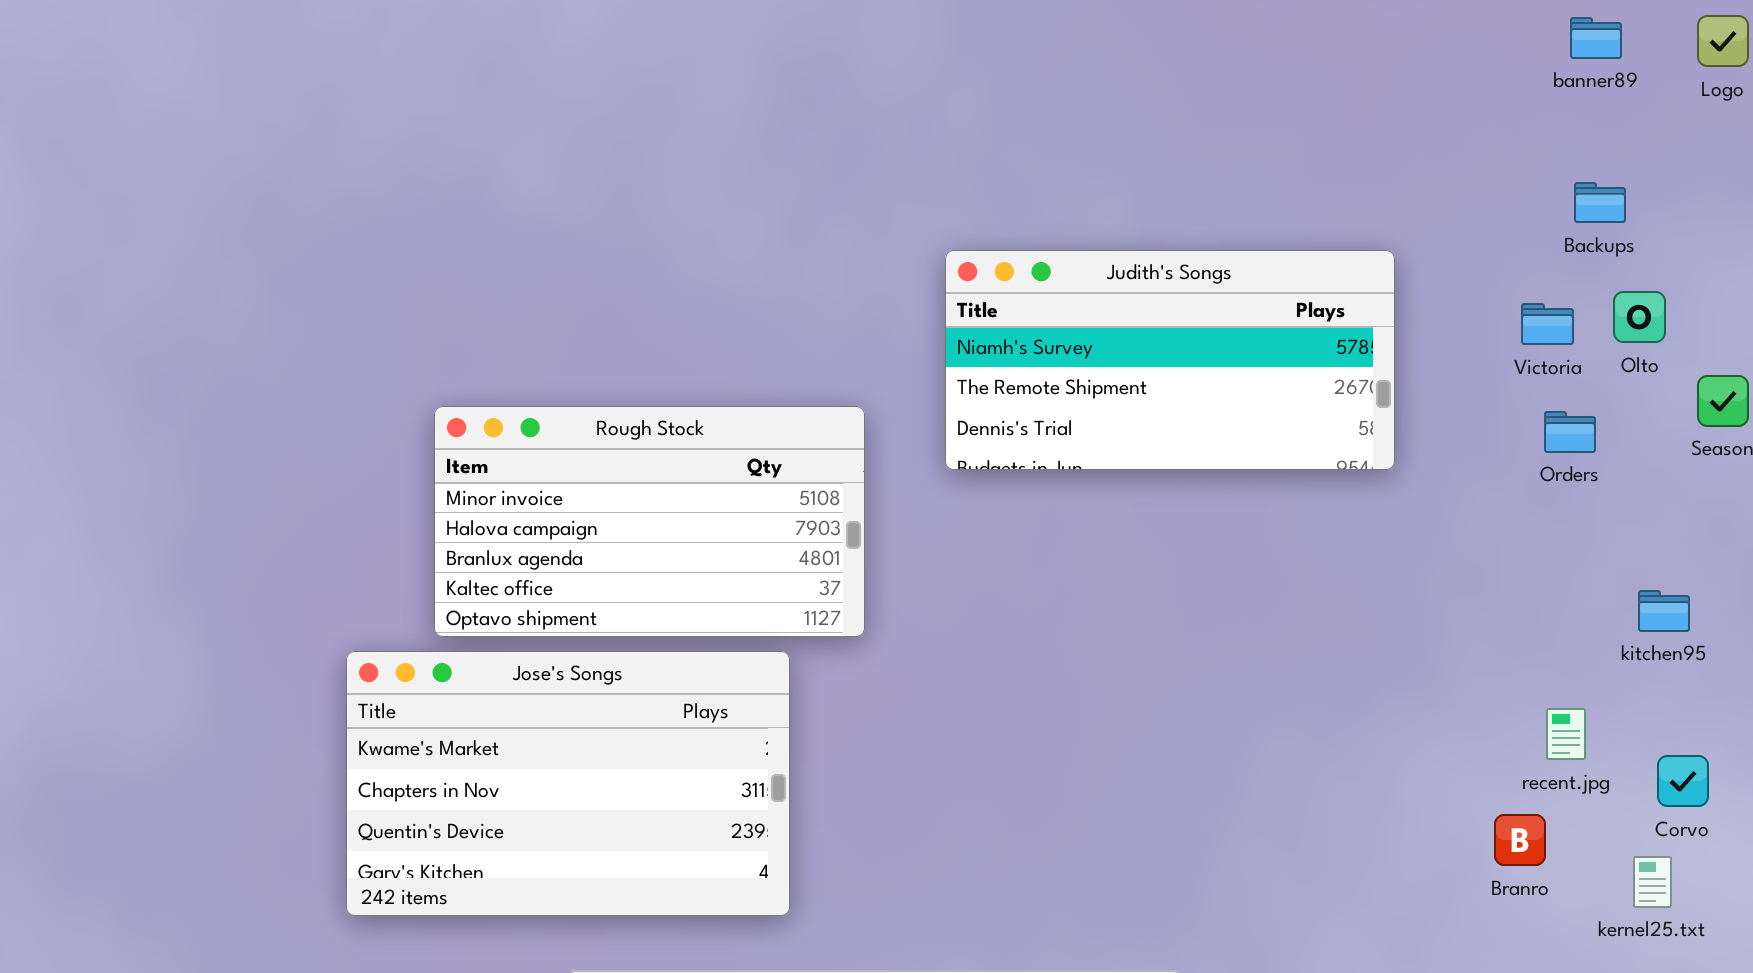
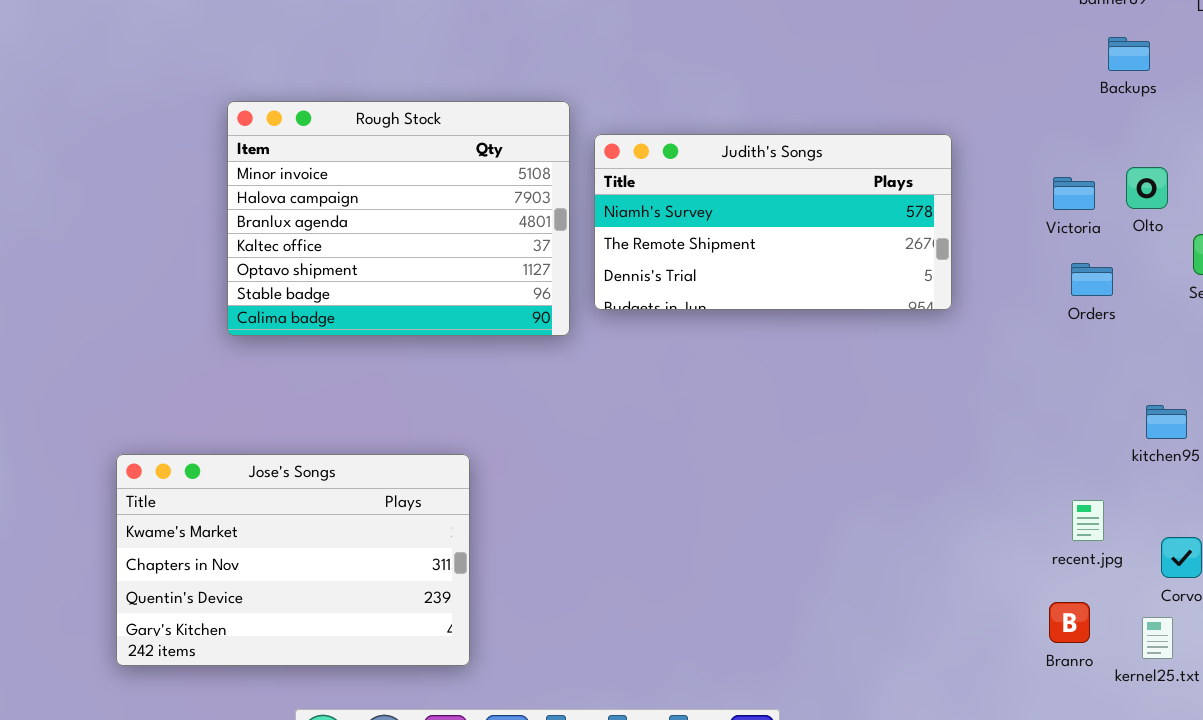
Backups: [1574,182,1626,223] -> [1108,37,1150,71], moved
Rough Stock: [434,406,865,637] -> [227,101,570,336], moved, resized
Branro: [1494,814,1546,866] -> [1049,602,1090,643], moved

